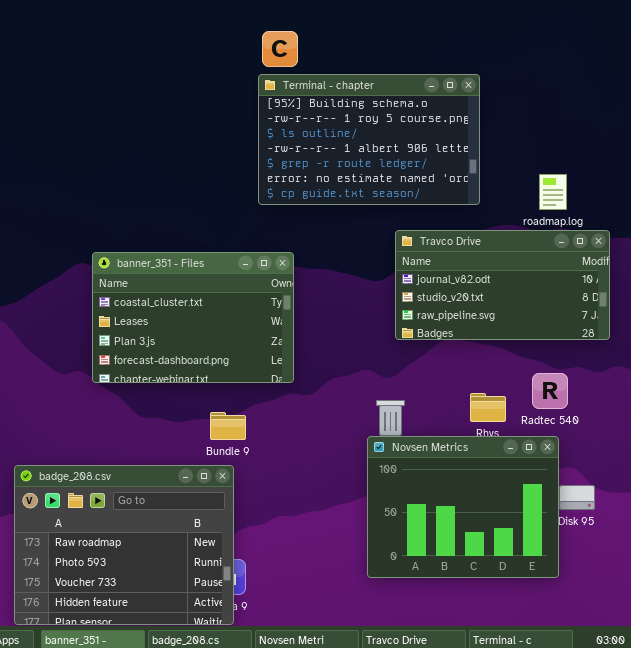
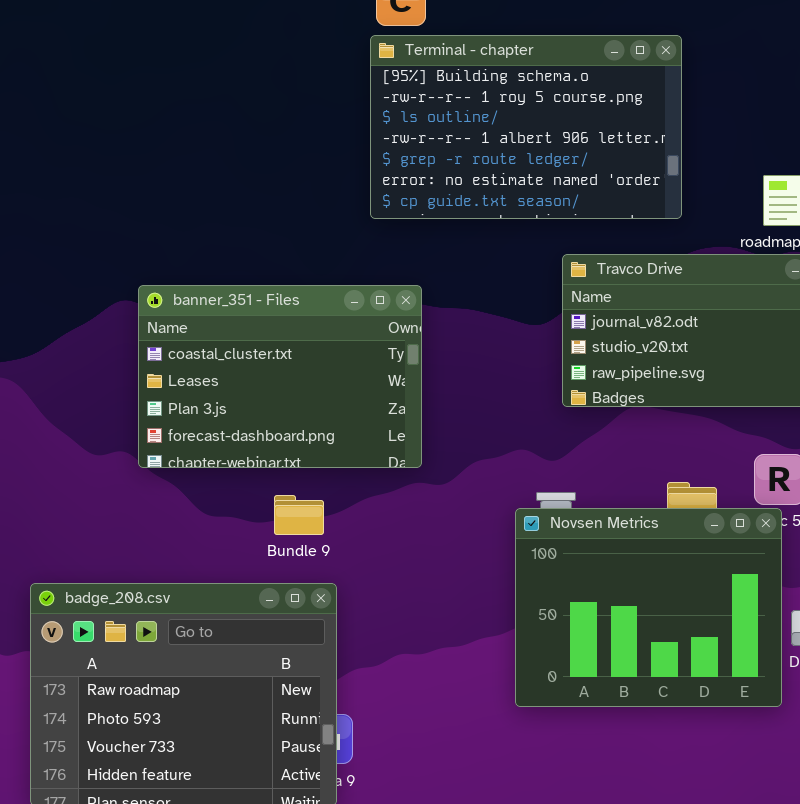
Bundle 9: [210,412,246,440] -> [274,495,324,535], moved
Novsen Metrics: [367,436,559,578] -> [515,508,782,707], moved

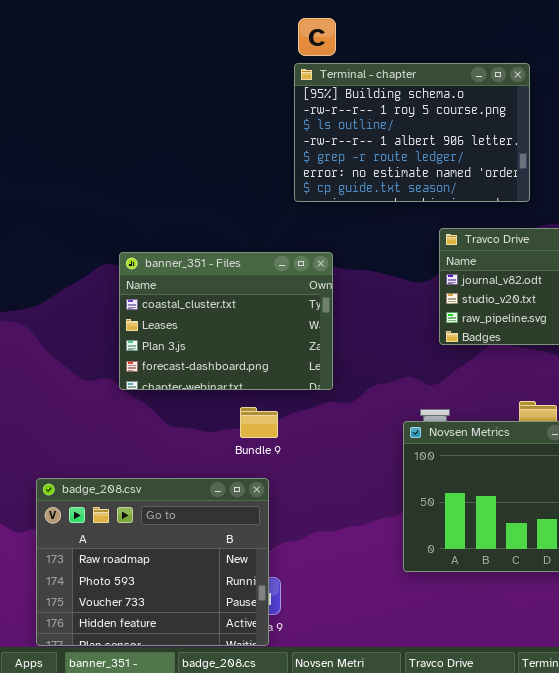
Bundle 9: [274,495,324,535] -> [240,407,278,438], moved

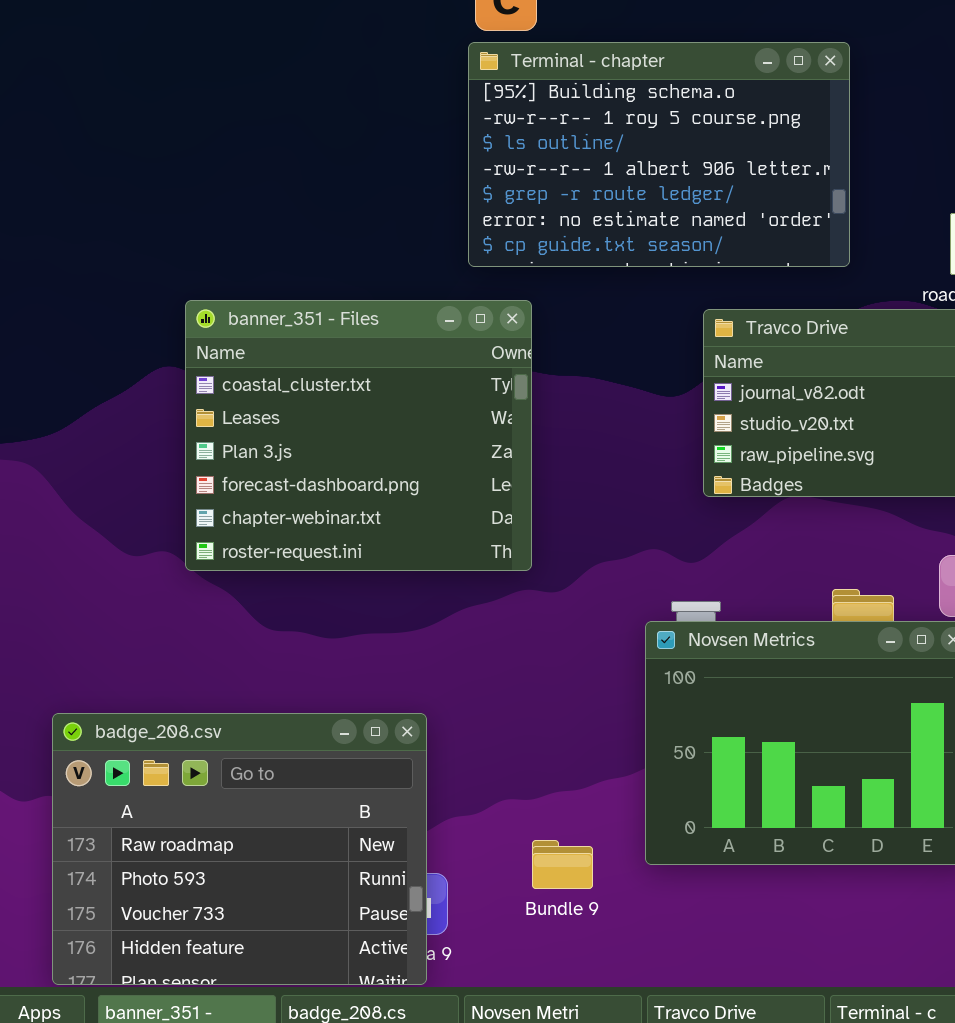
banner_351 - Files: [119,252,333,390] -> [185,300,532,571], resized
Bundle 9: [240,407,278,438] -> [532,840,593,889], moved

